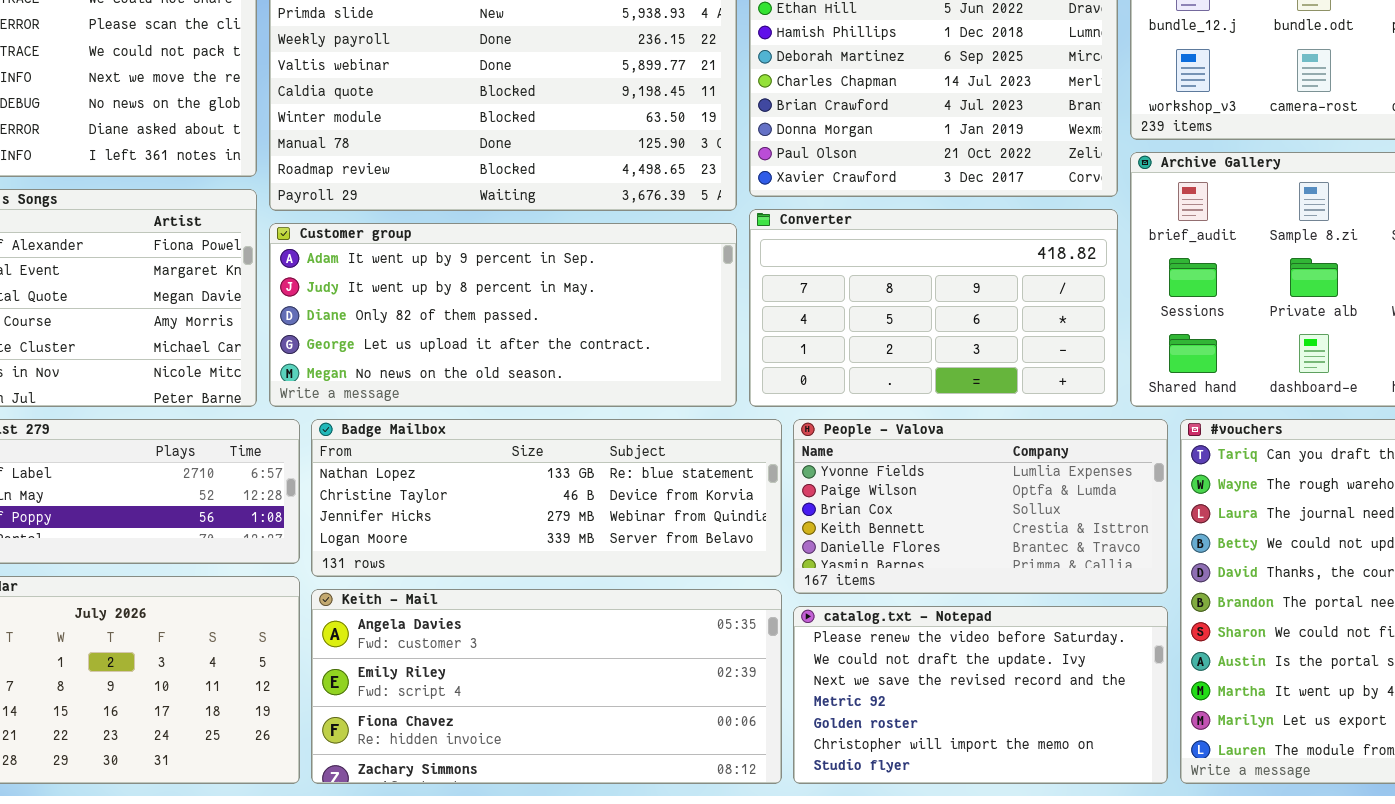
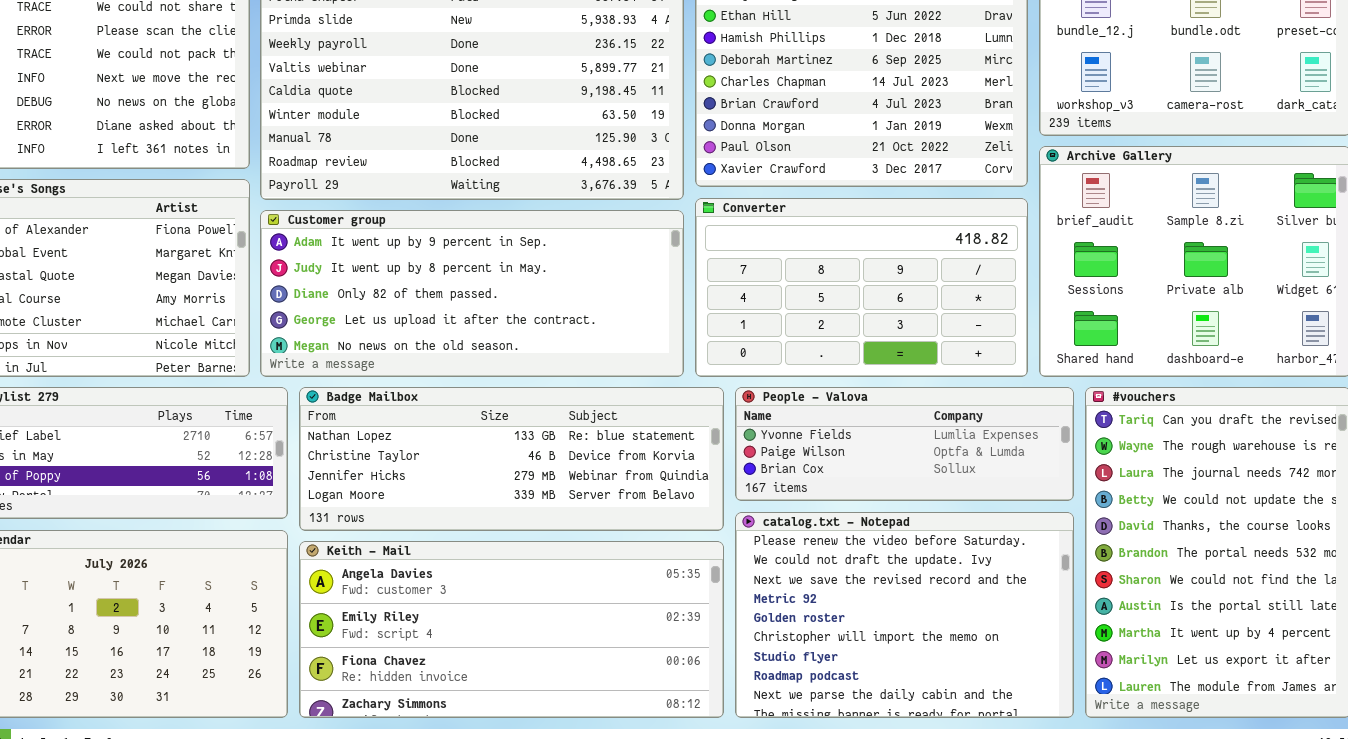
People - Valova: [793,419,1168,594] -> [735,387,1074,501], resized
catalog.txt - Notepad: [793,606,1168,784] -> [735,512,1074,718], resized

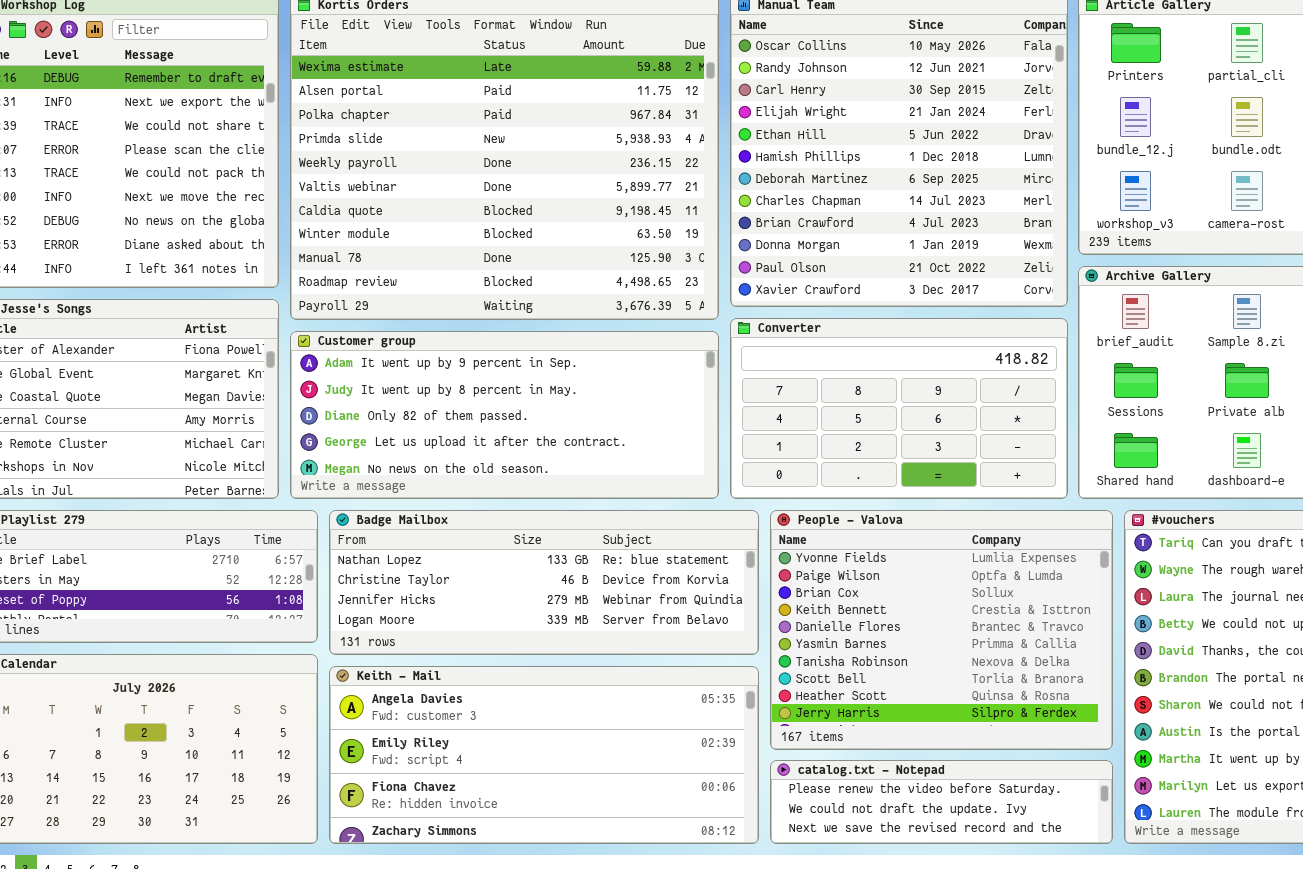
People - Valova: [735,387,1074,501] -> [770,510,1113,750], resized
catalog.txt - Notepad: [735,512,1074,718] -> [770,760,1113,844], resized

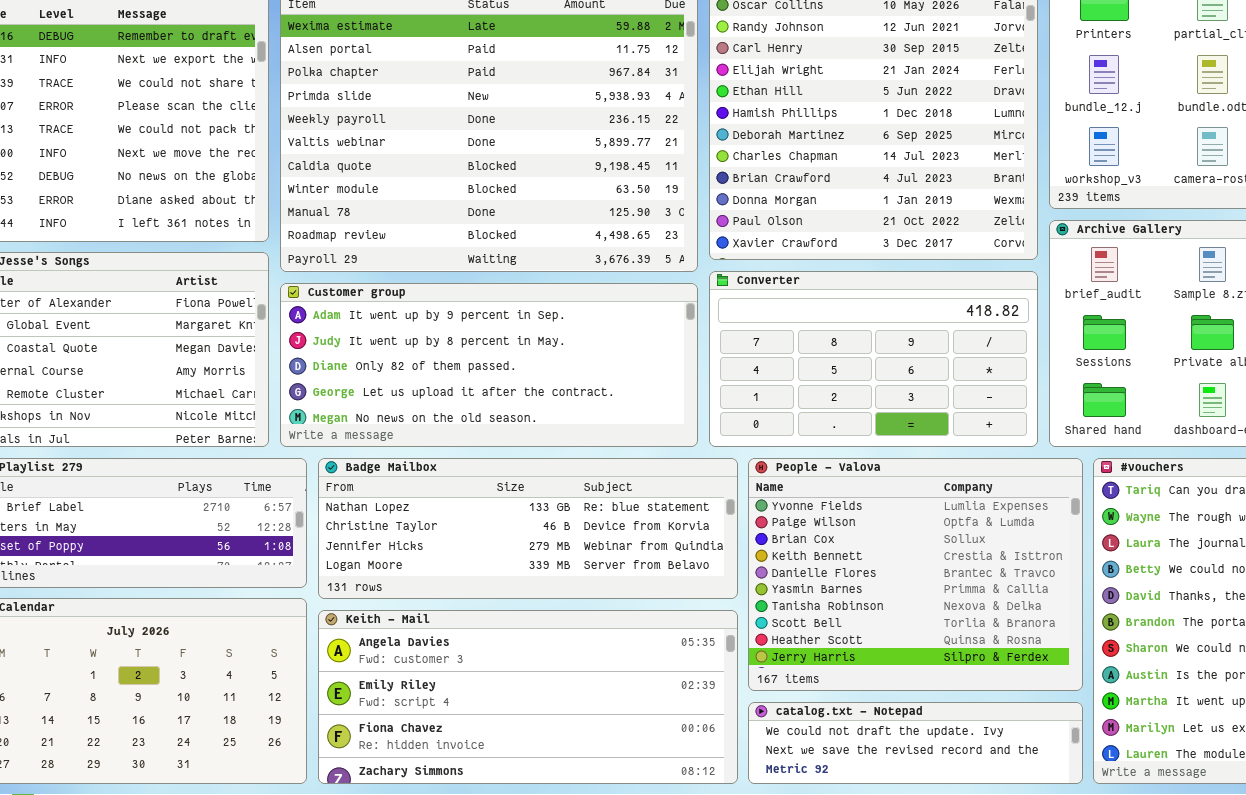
catalog.txt - Notepad: [770,760,1113,844] -> [748,702,1083,784], scrolled down 1 row

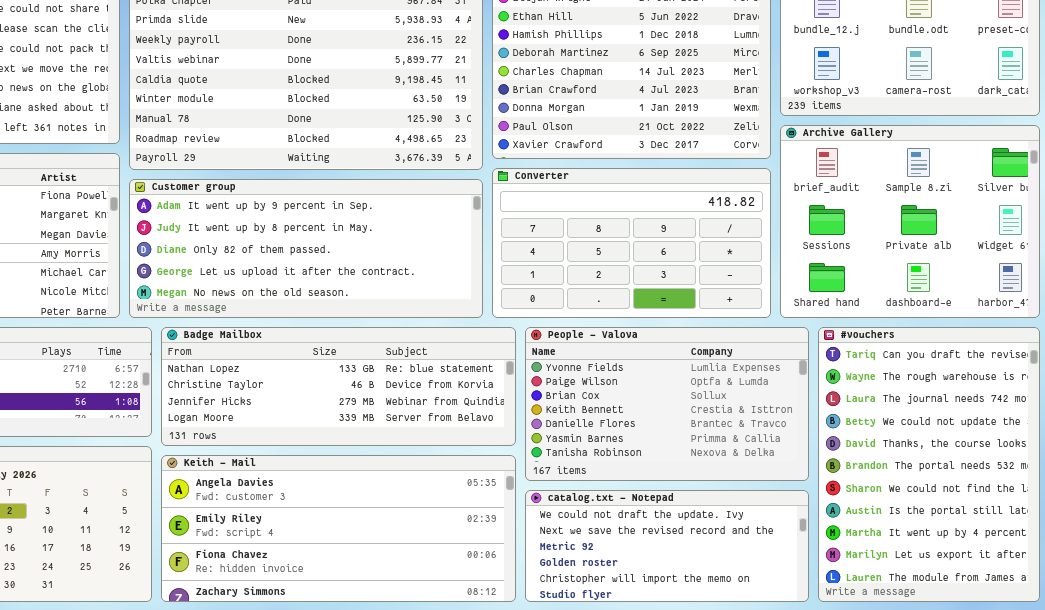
People - Valova: [748,458,1083,691] -> [525,327,809,481], resized
catalog.txt - Notepad: [748,702,1083,784] -> [525,490,809,602], resized

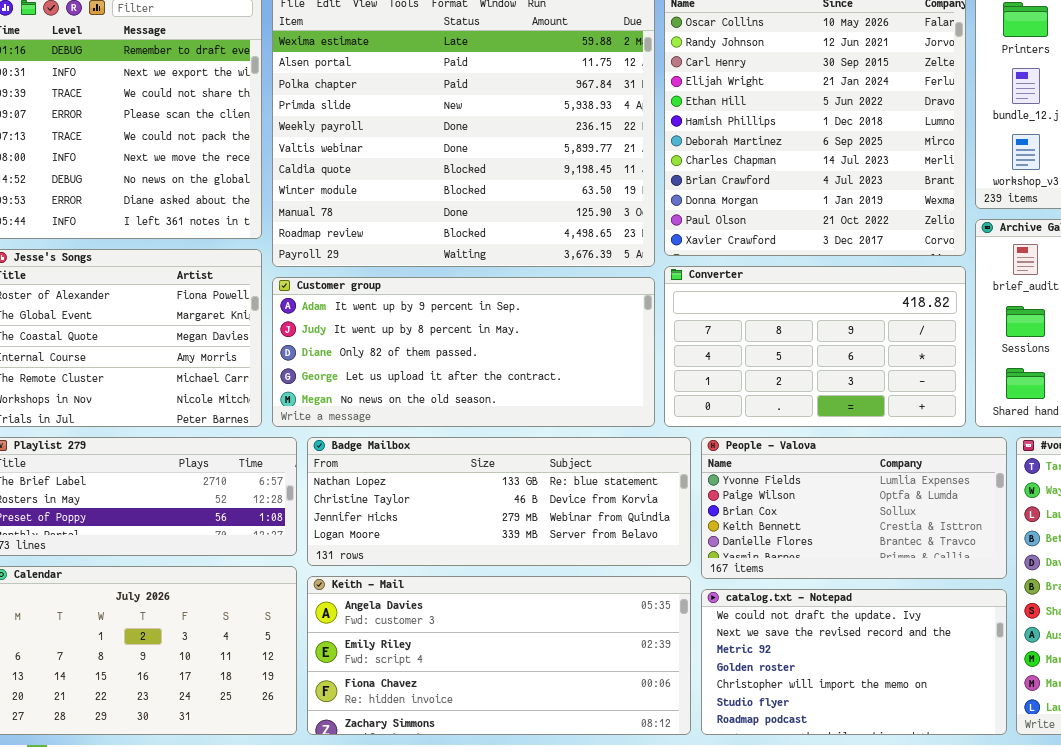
People - Valova: [525,327,809,481] -> [701,437,1007,579], resized
catalog.txt - Notepad: [525,490,809,602] -> [701,589,1007,735], resized

